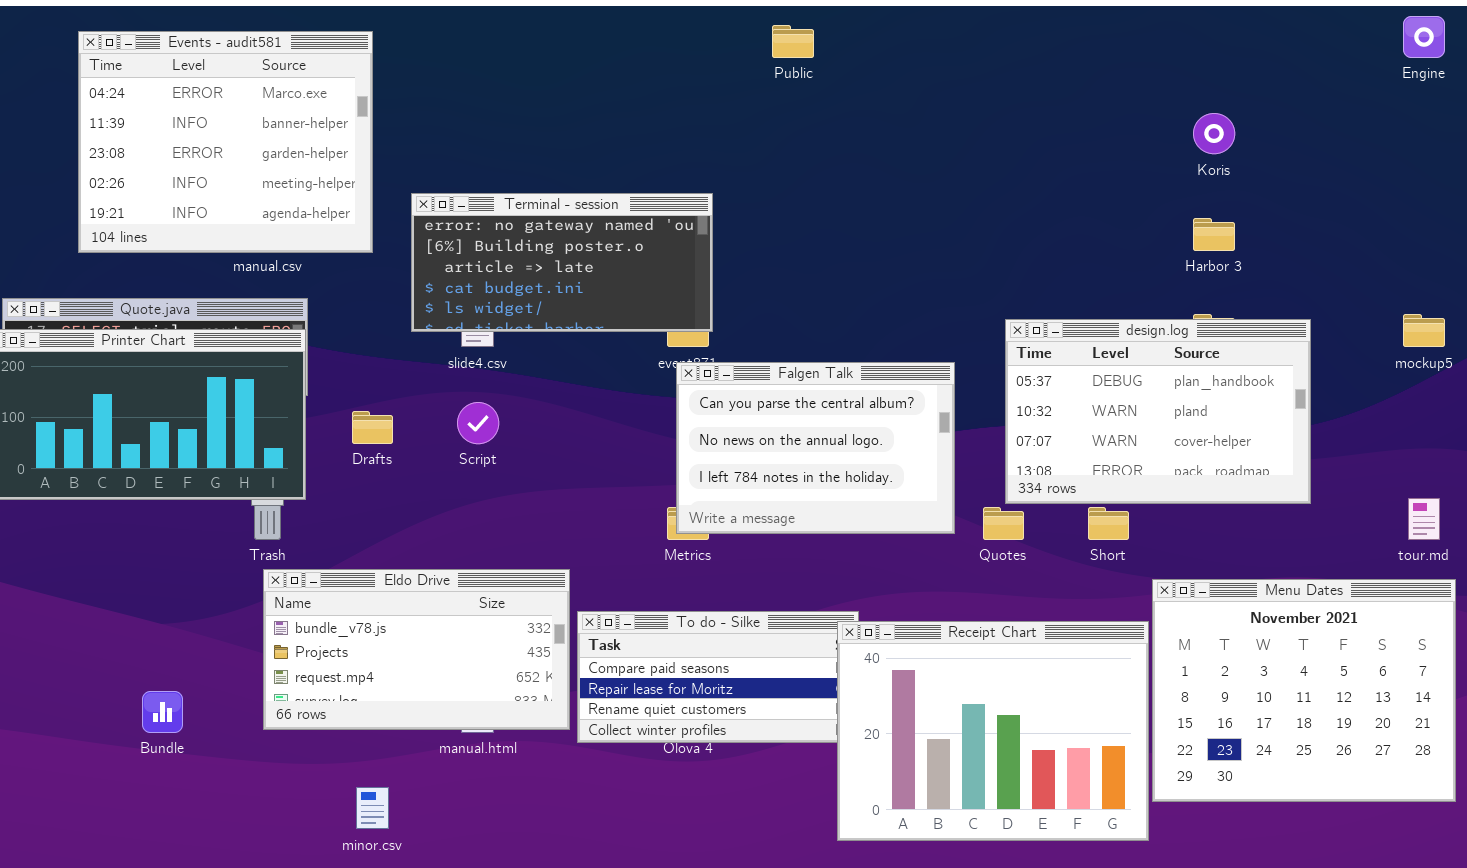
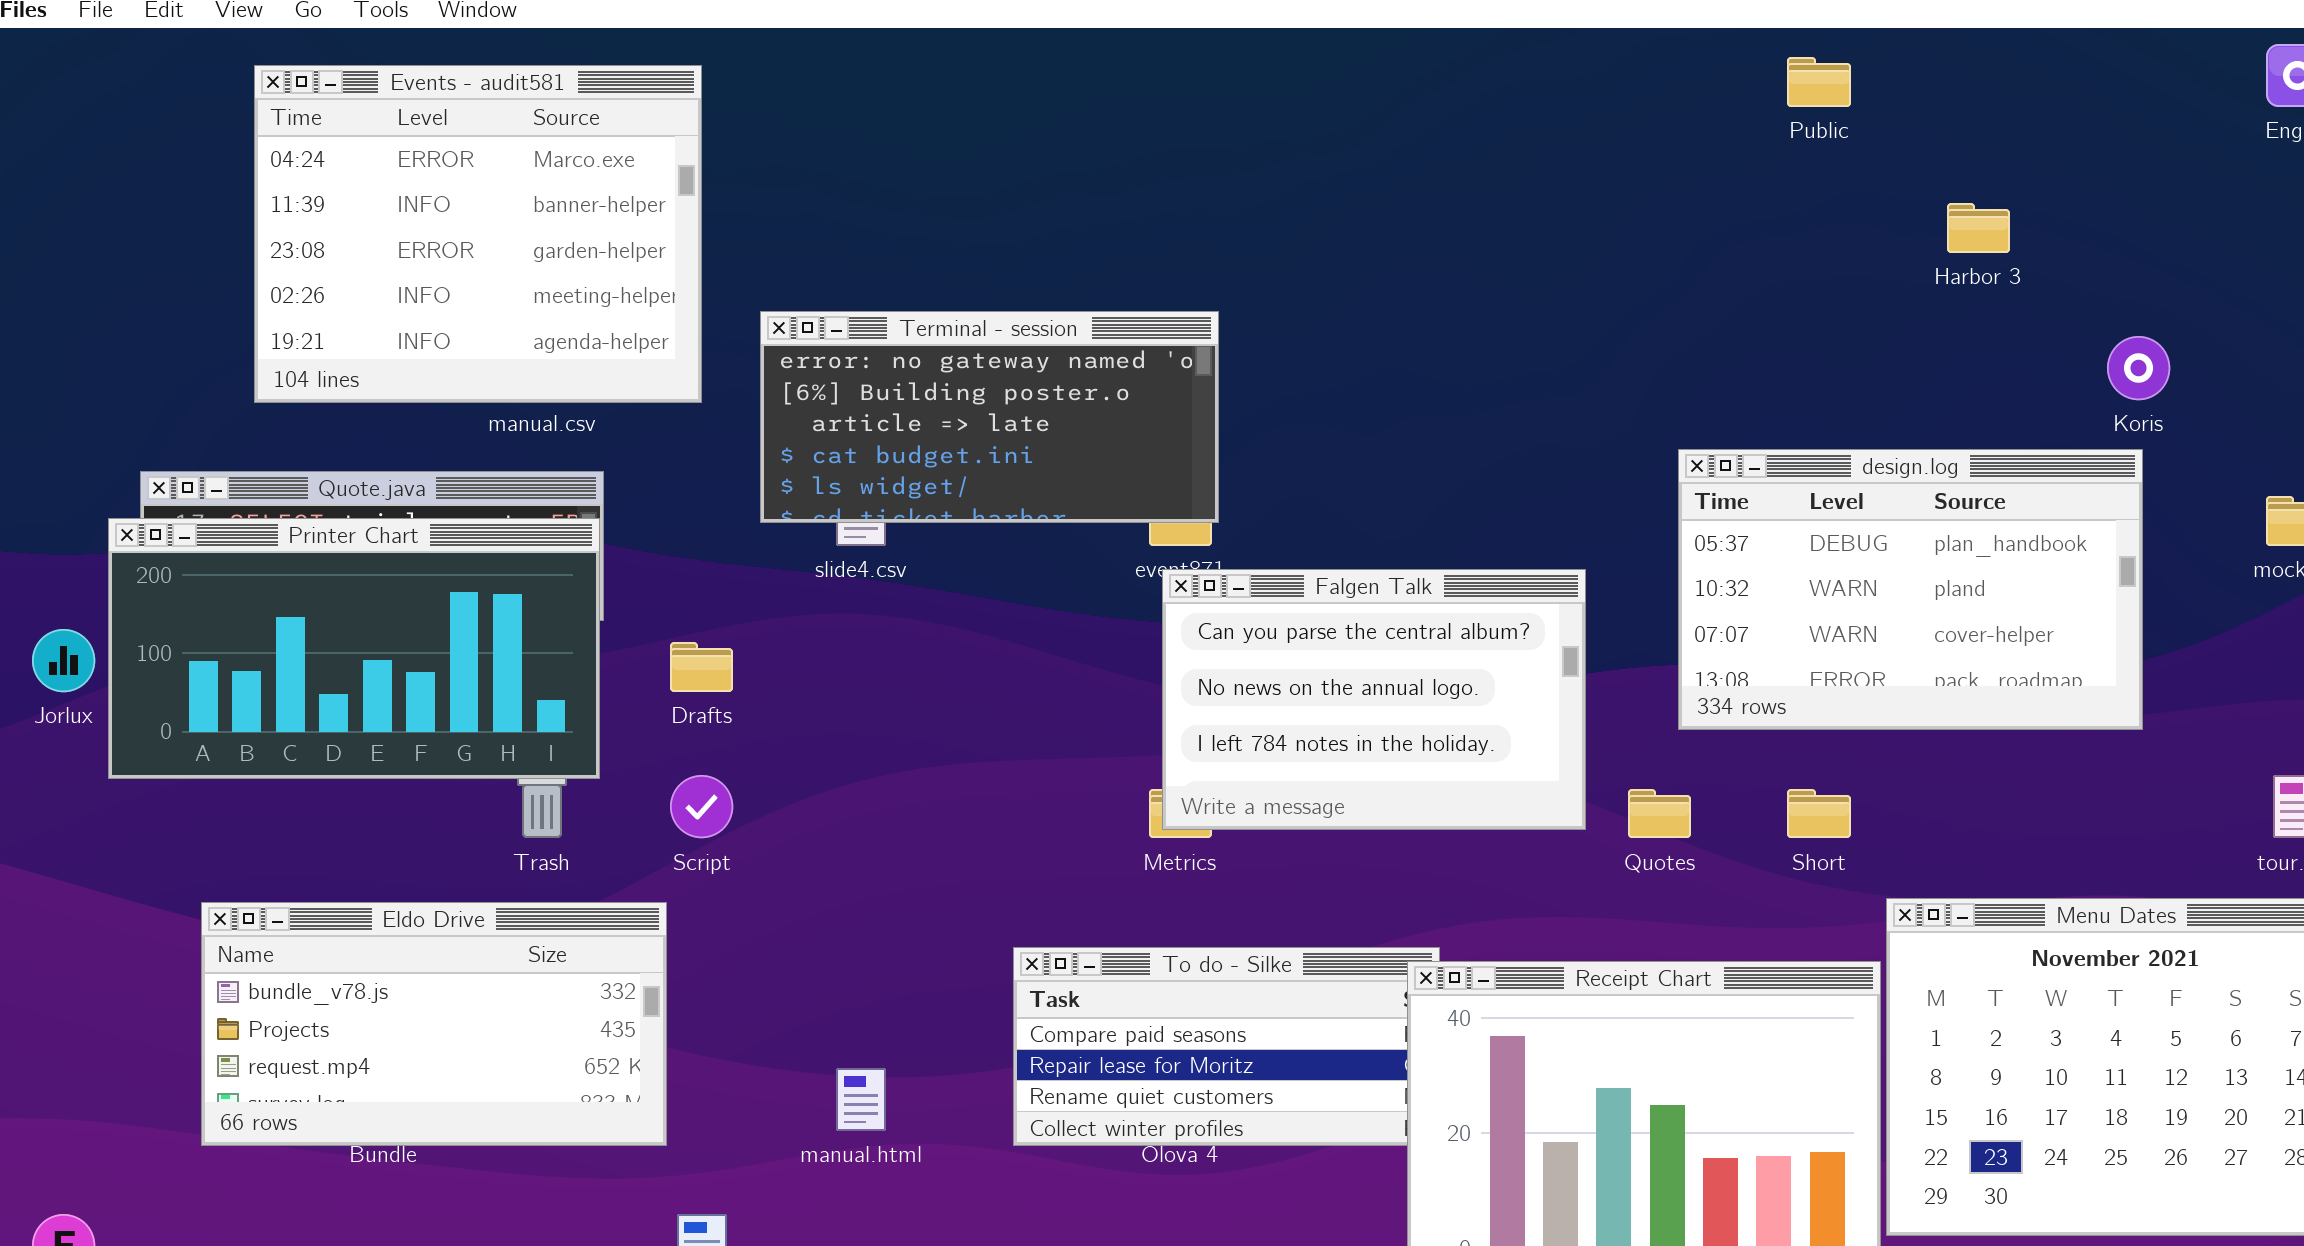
Public: [772,25,814,58] -> [1787,57,1851,107], moved
Koris: [1193,113,1235,154] -> [2107,336,2170,400], moved
Harbor 3: [1193,218,1235,251] -> [1947,203,2010,253], moved
design.log: [1005,319,1311,504] -> [1678,449,2143,730], moved
Script: [457,402,499,444] -> [670,775,733,838], moved
Eldo Drive: [263,569,570,730] -> [201,902,667,1146], moved

